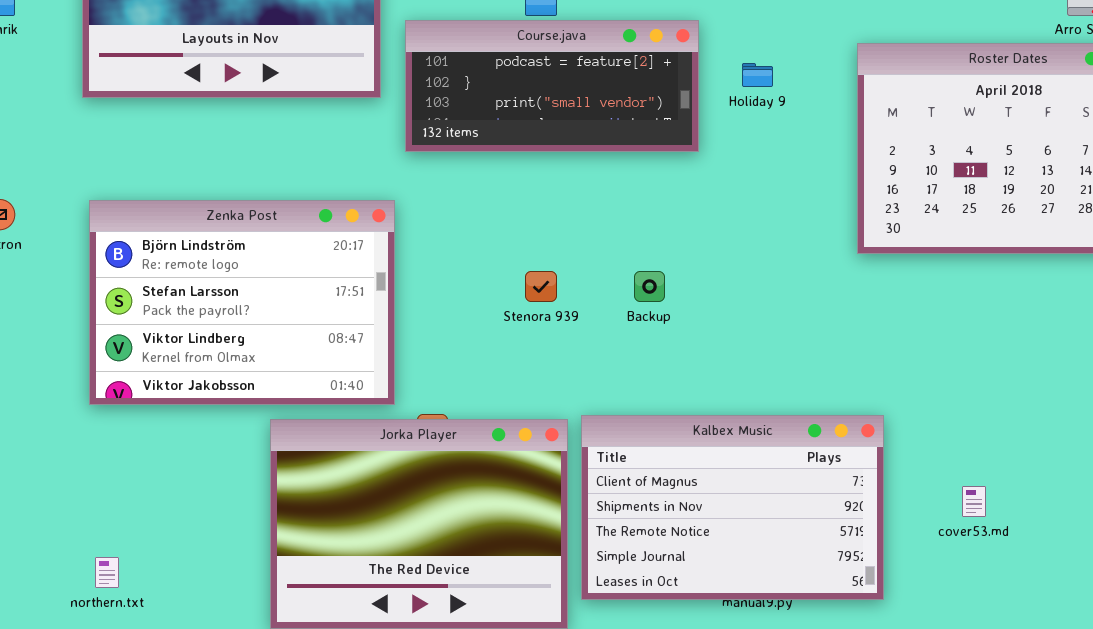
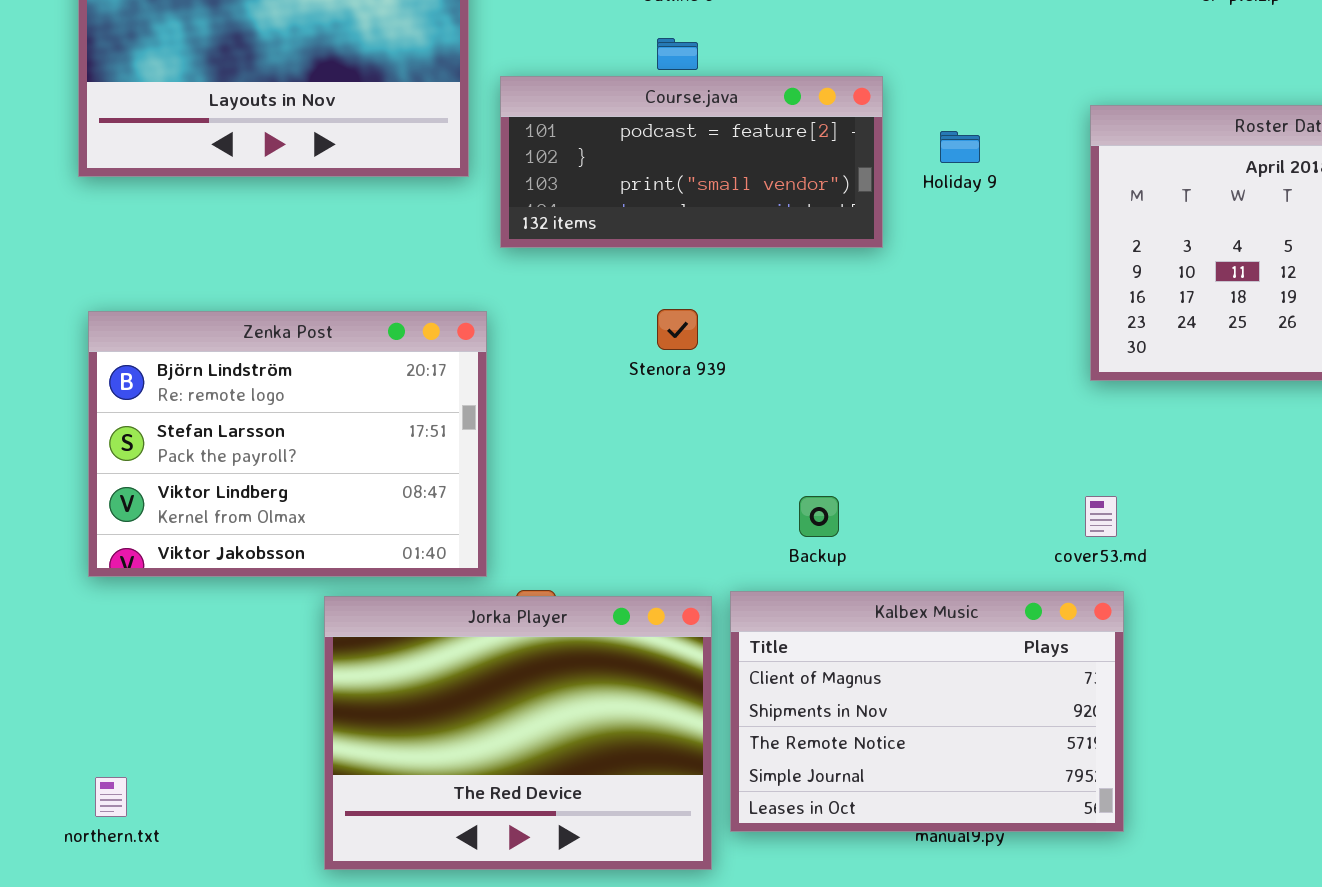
Stenora 939: [525,271,557,302] -> [657,309,698,350], moved
Backup: [634,271,665,302] -> [799,496,839,537], moved
cover53.md: [962,486,986,517] -> [1085,496,1117,537], moved

